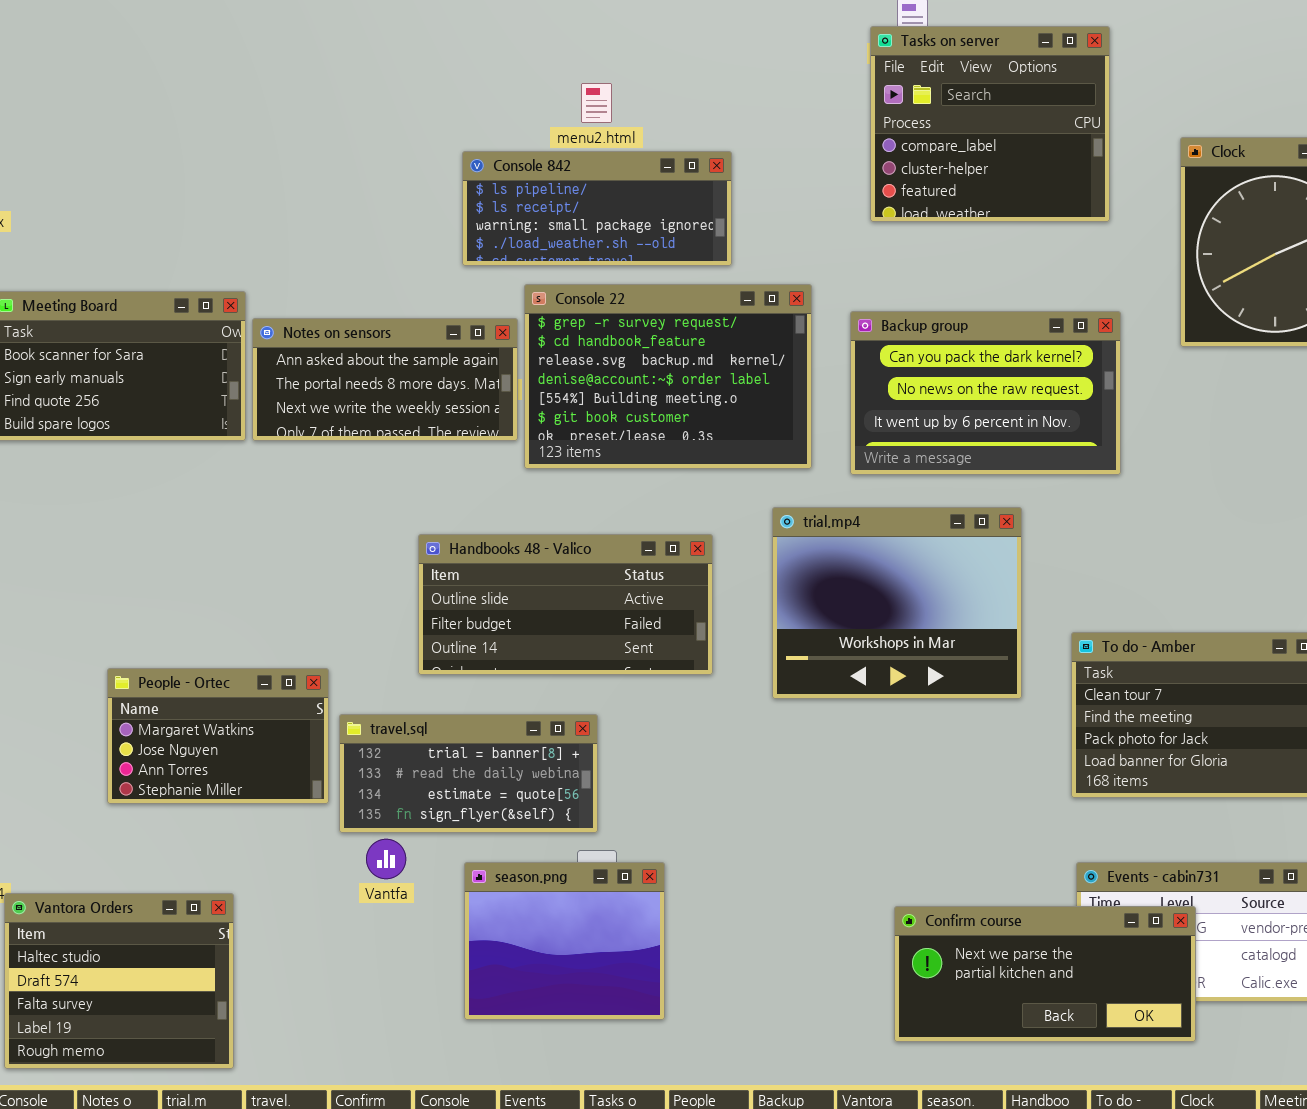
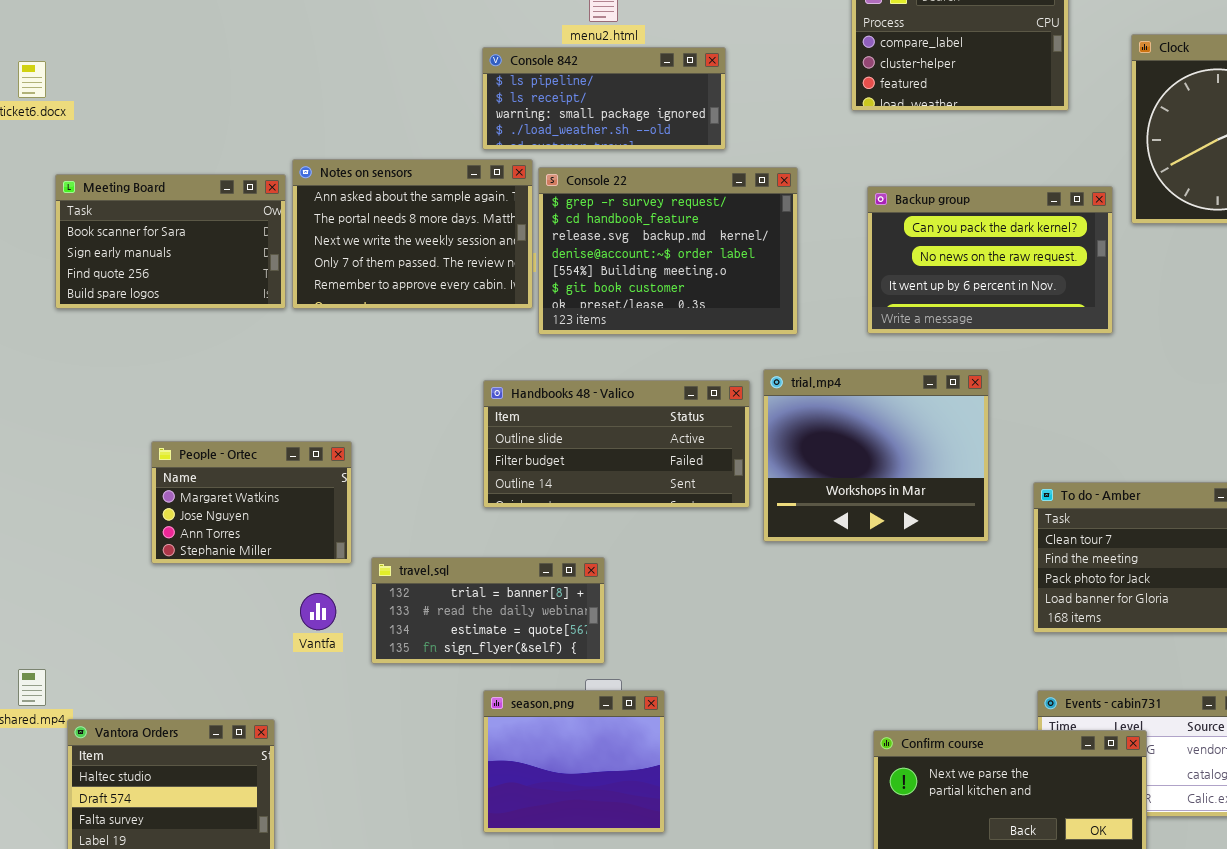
Backup group: [850,311,1121,475] -> [867,186,1113,334], moved
Notes on sensors: [252,318,518,441] -> [292,159,533,309], resized
Handbooks 48 - Valico: [418,534,713,675] -> [483,380,750,508], moved
People - Ortec: [107,668,329,804] -> [151,441,352,564], moved
Vantfa: [366,839,406,879] -> [300,593,336,630], moved

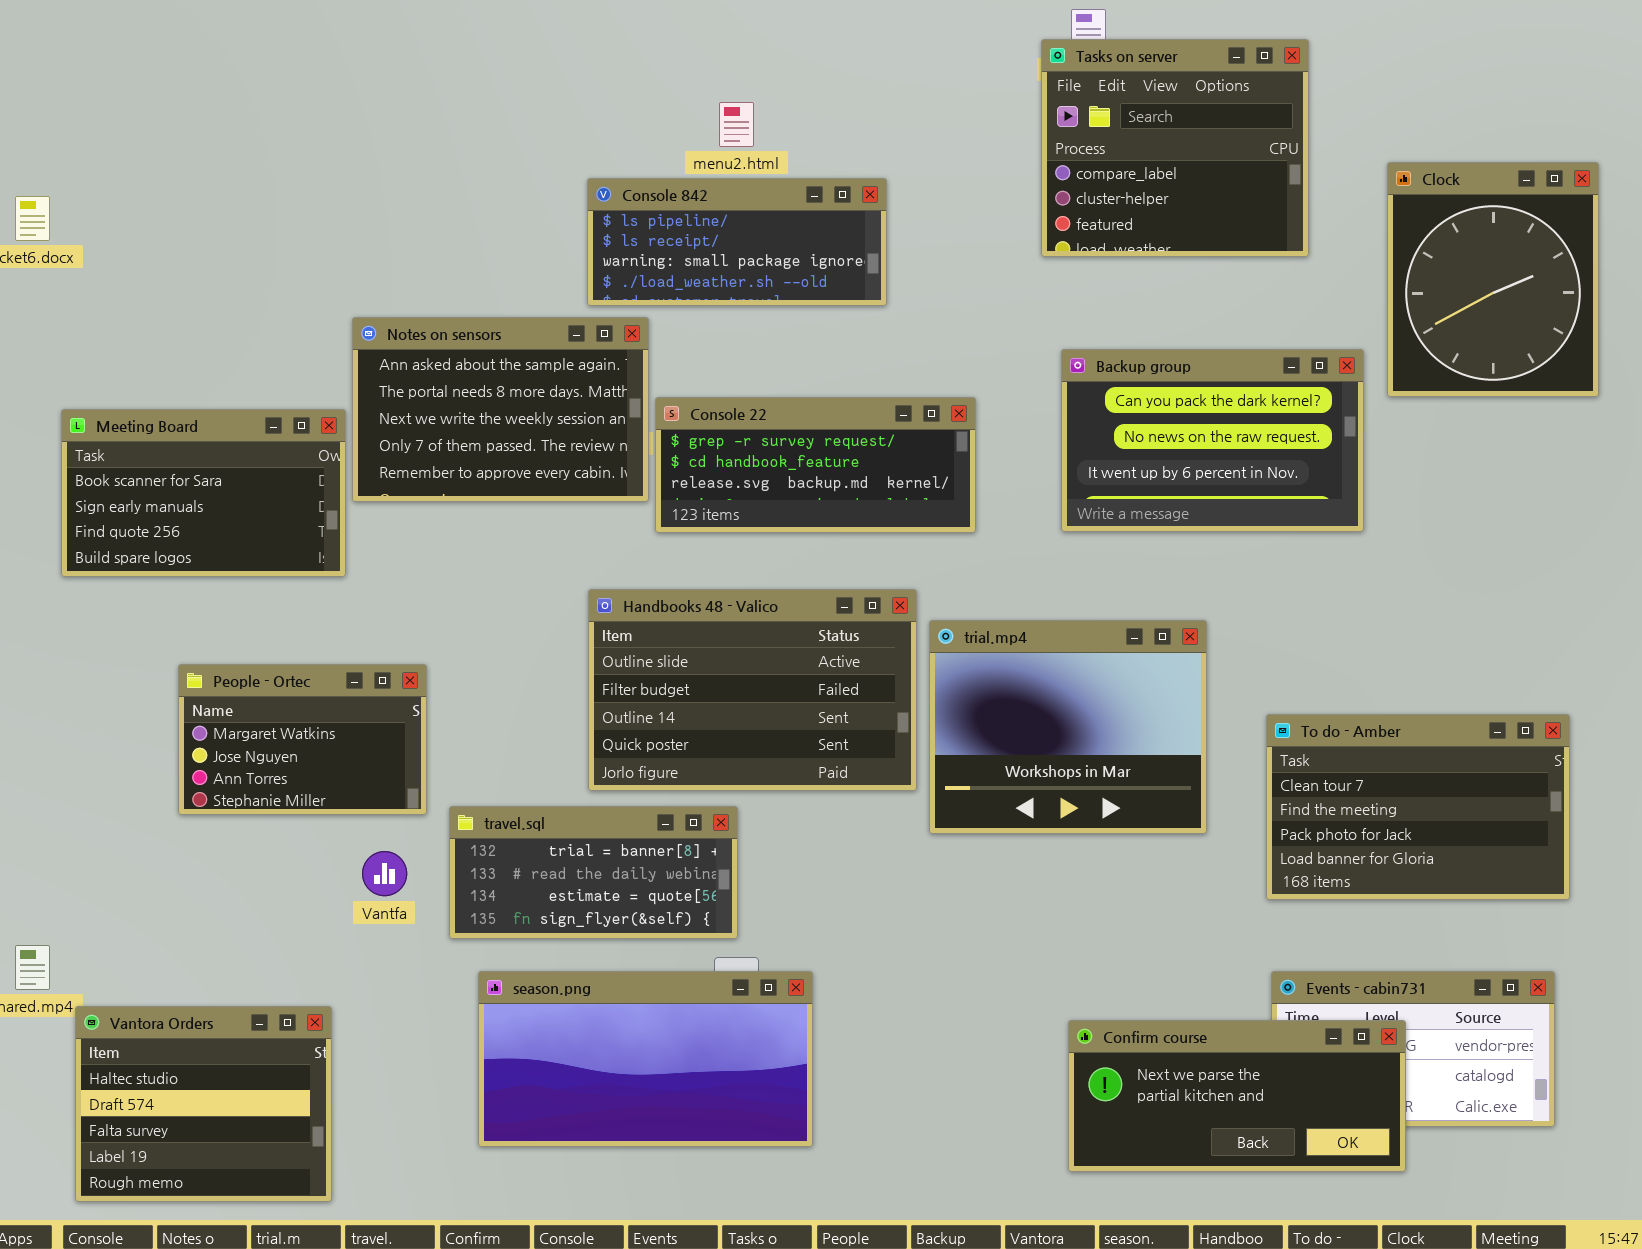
Console 22: [538,167,798,335] -> [655,397,976,533], resized
Meeting Board: [55,174,286,309] -> [61,409,346,577], moved
trial.mp4: [763,369,989,542] -> [929,620,1207,834], moved
Handbooks 48 - Valico: [483,380,750,508] -> [588,589,917,791], resized
season.png: [483,690,665,833] -> [478,971,813,1147], resized

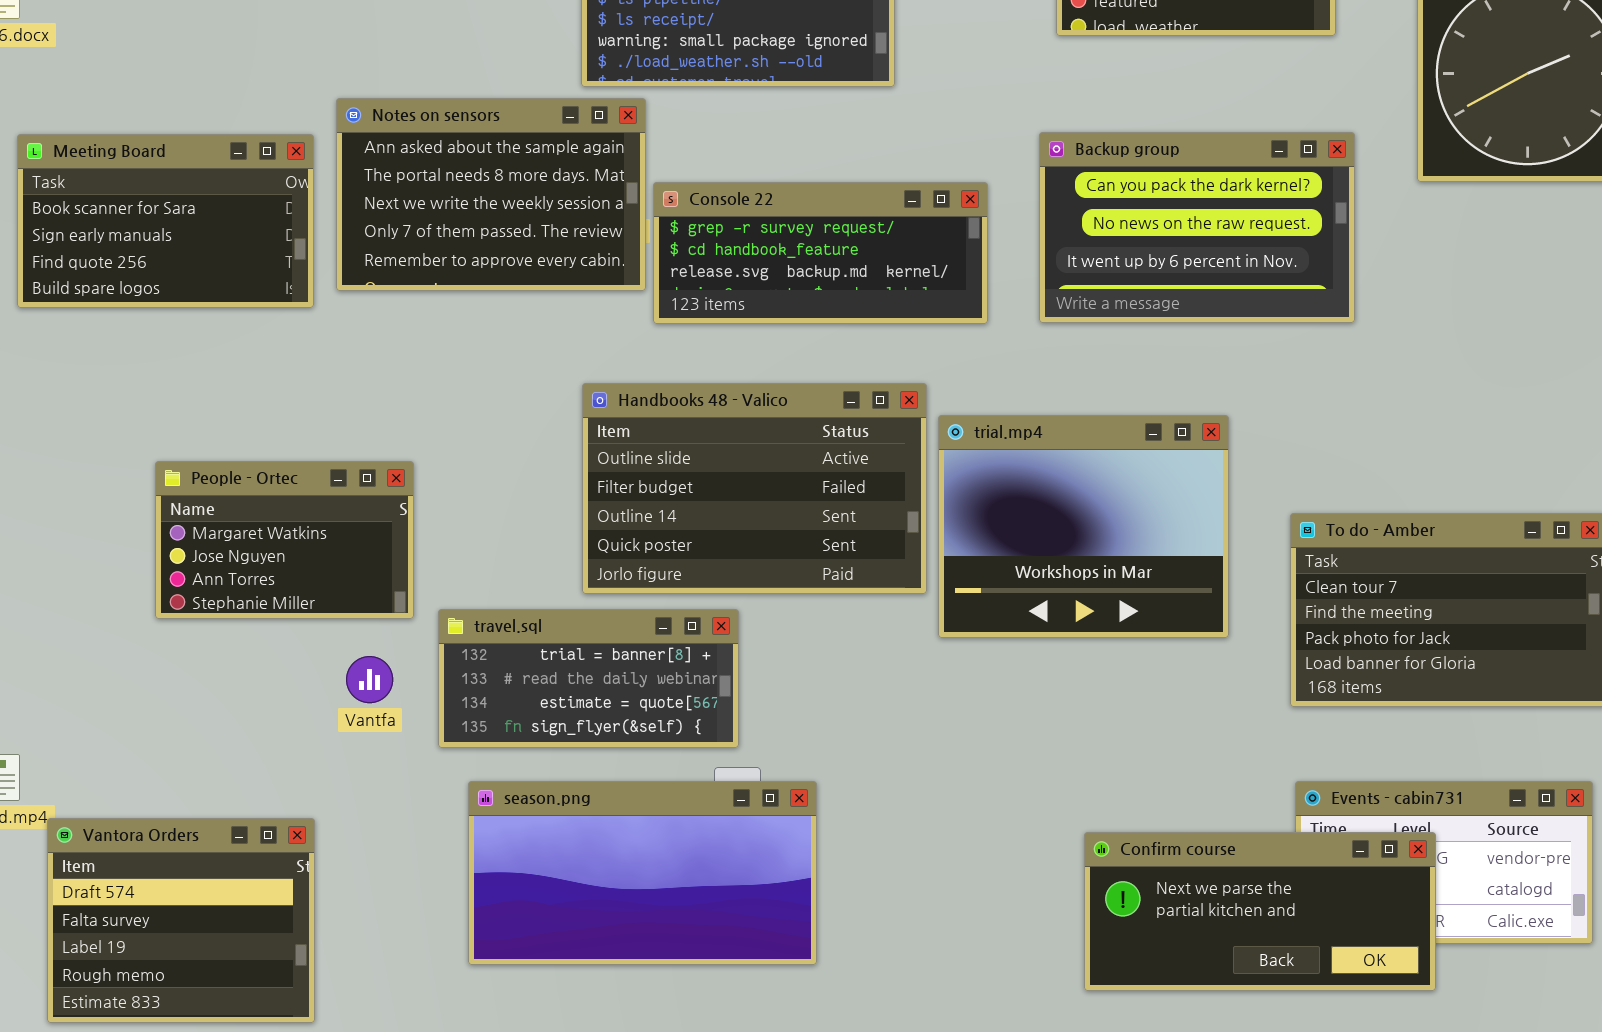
Backup group: [1061,349,1364,532] -> [1039,132,1355,323], moved
Meeting Board: [61,409,346,577] -> [17,134,314,308], moved
Vantora Orders: [75,1006,332,1202] -> [47,818,315,1023], scrolled down 1 row

